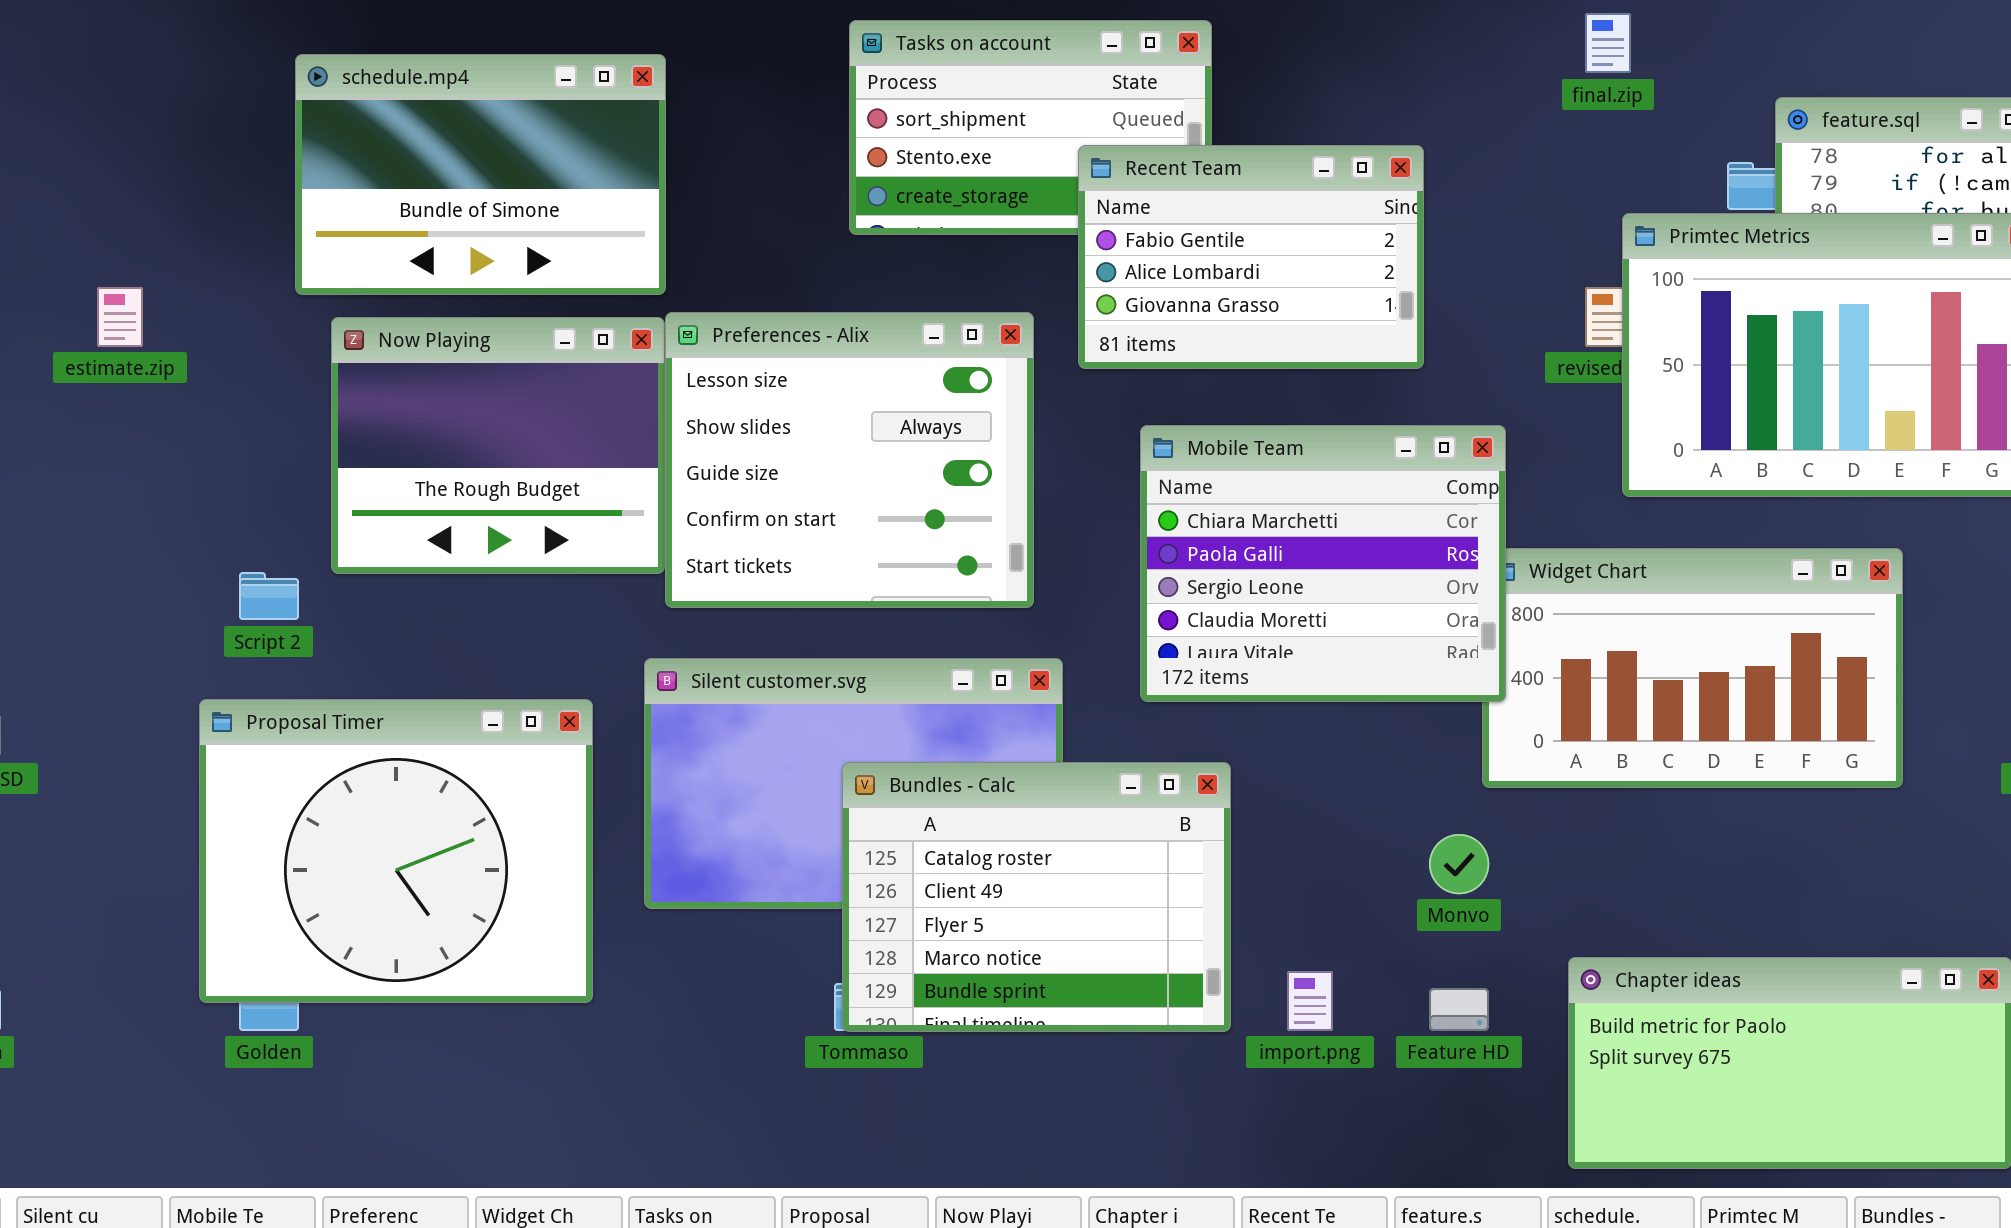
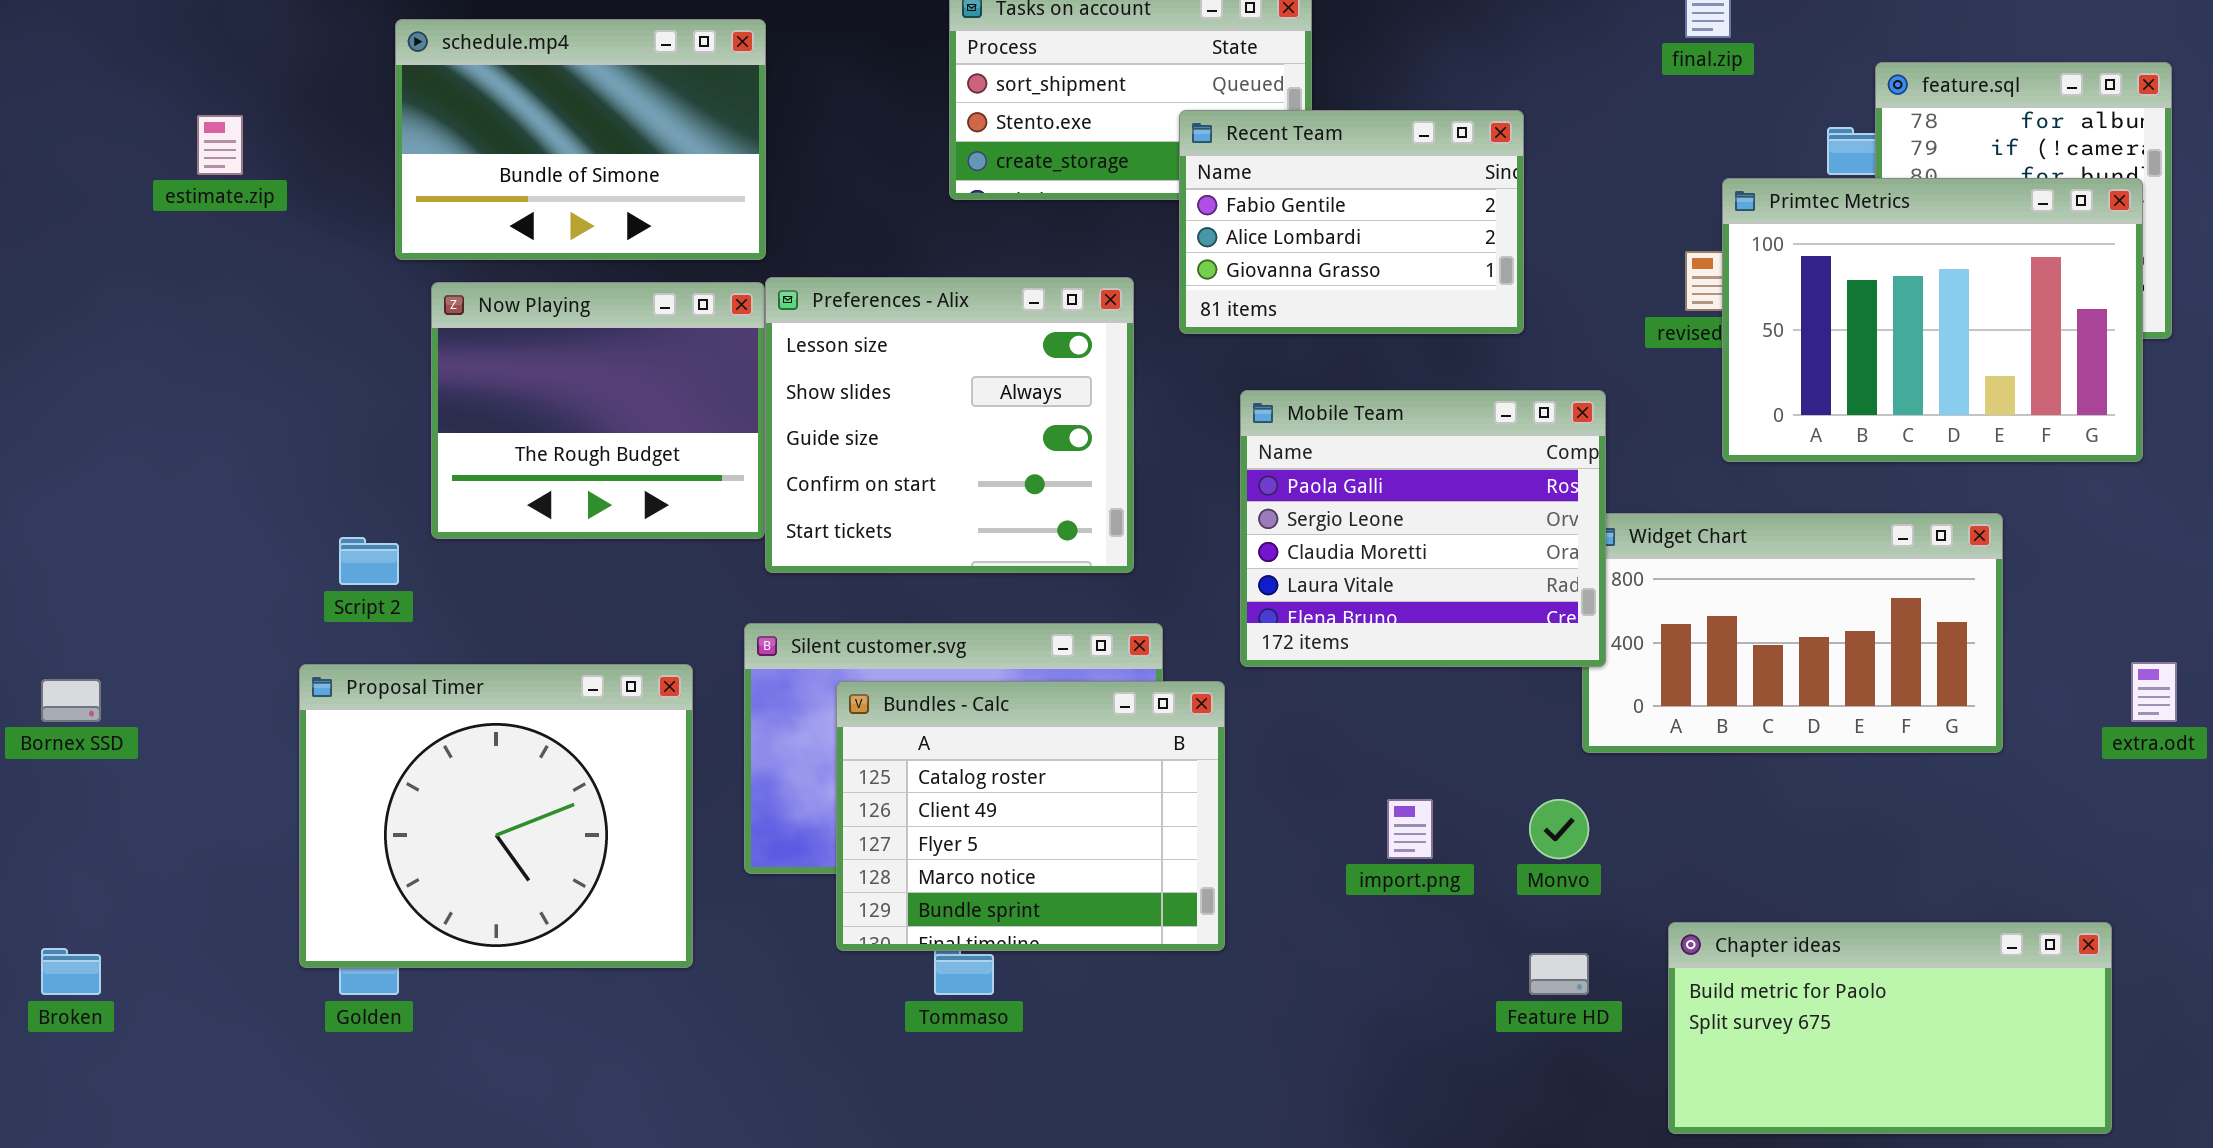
estimate.zip: [97,287,143,347] -> [197,115,243,175], moved
Mobile Team: [1140,425,1506,702] -> [1240,390,1606,667], scrolled down 1 row
Bundles - Calc: [842,762,1231,1032] -> [836,681,1225,951], moved
import.png: [1287,971,1333,1031] -> [1387,799,1433,859], moved

